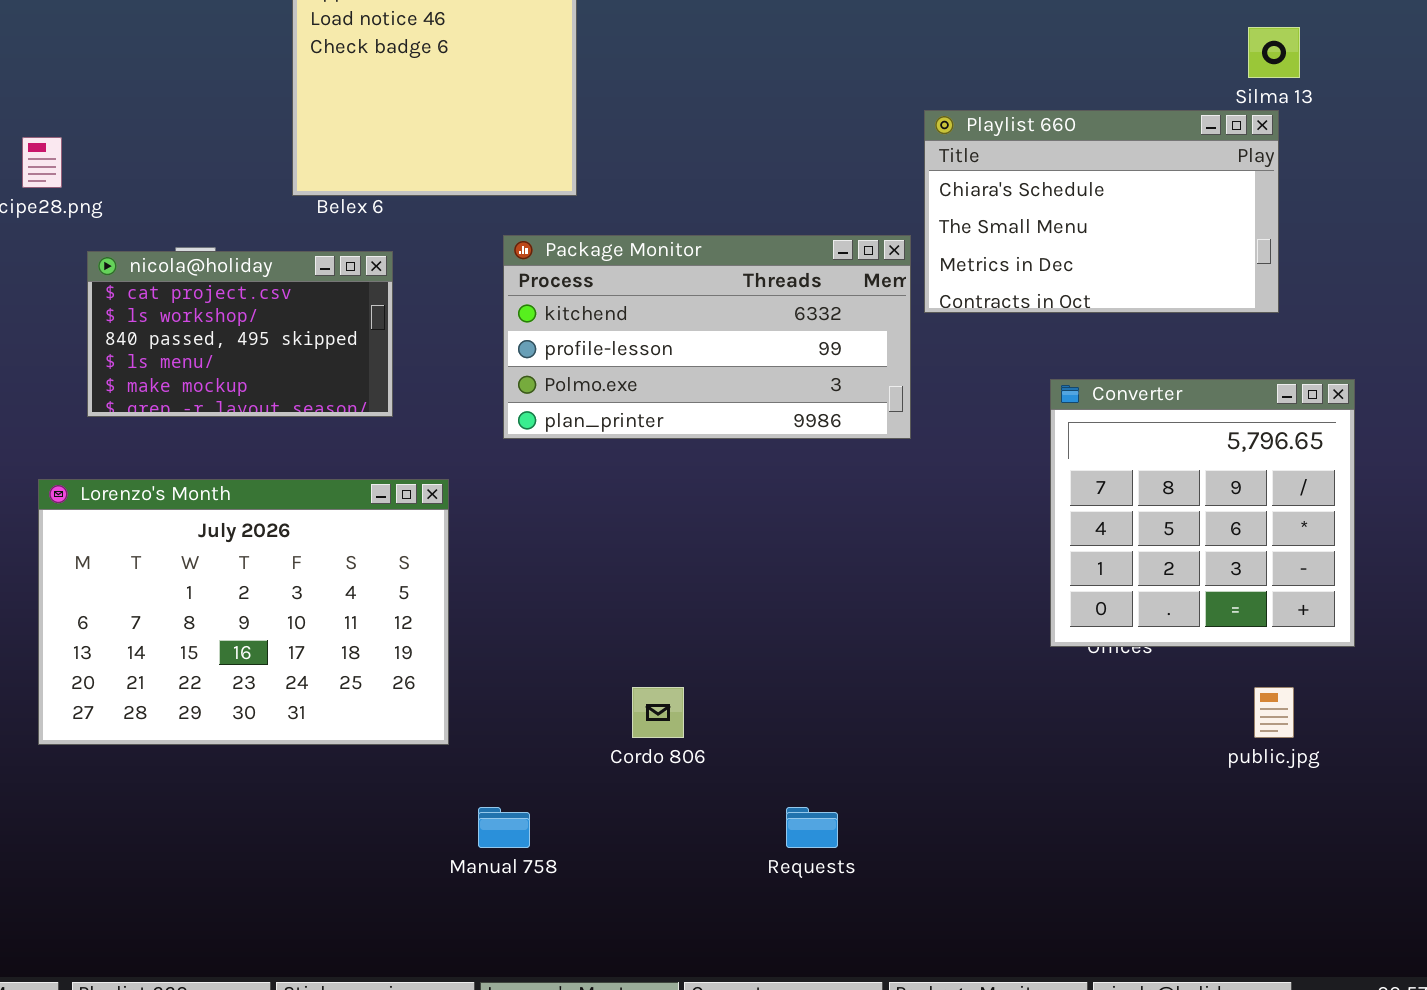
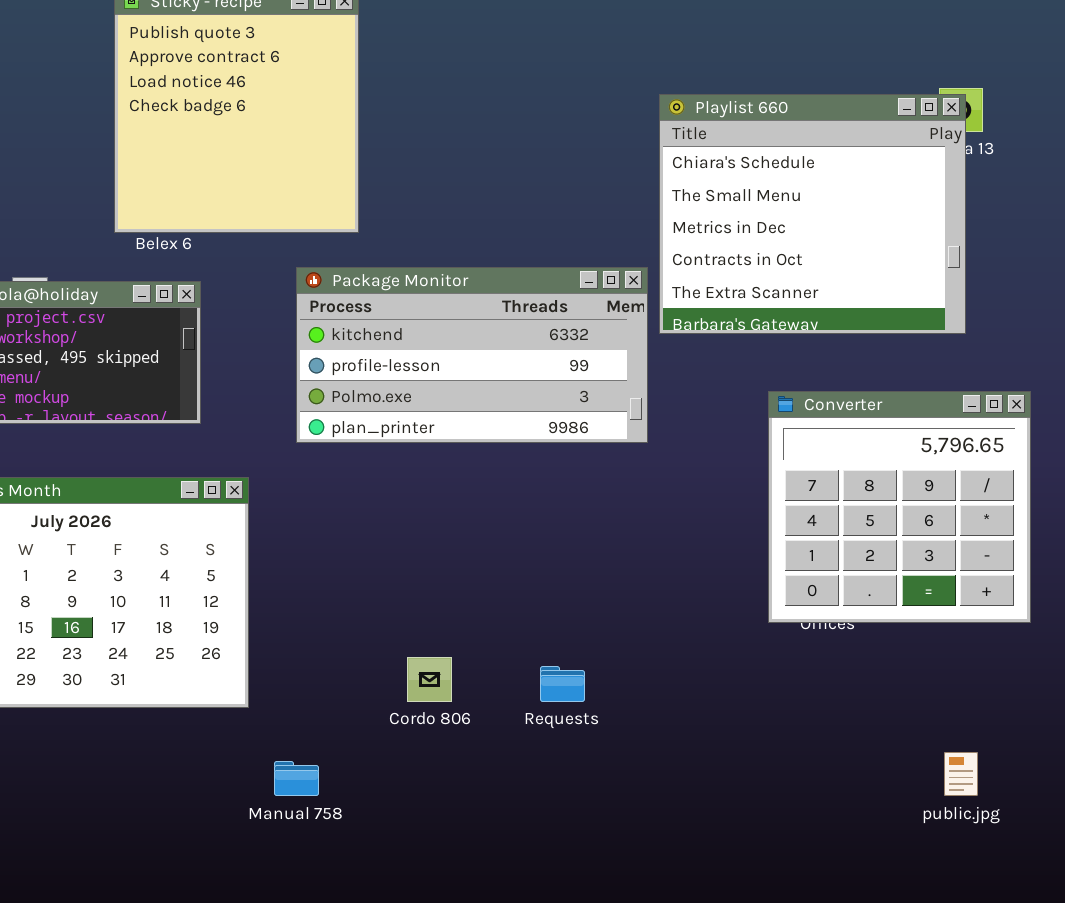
Playlist 660: [924,110,1279,313] -> [659,94,966,334], resized
public.jpg: [1254,687,1294,738] -> [944,752,978,796], moved
Requests: [786,807,838,848] -> [540,666,585,702], moved

